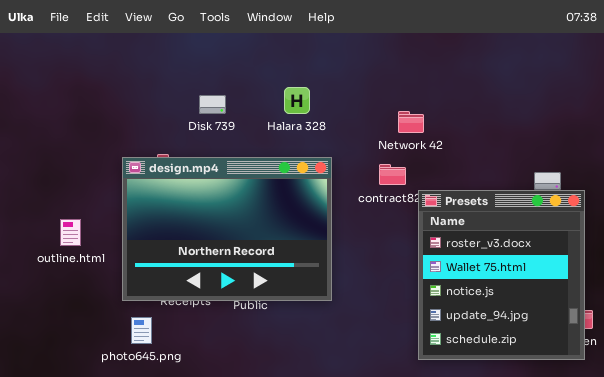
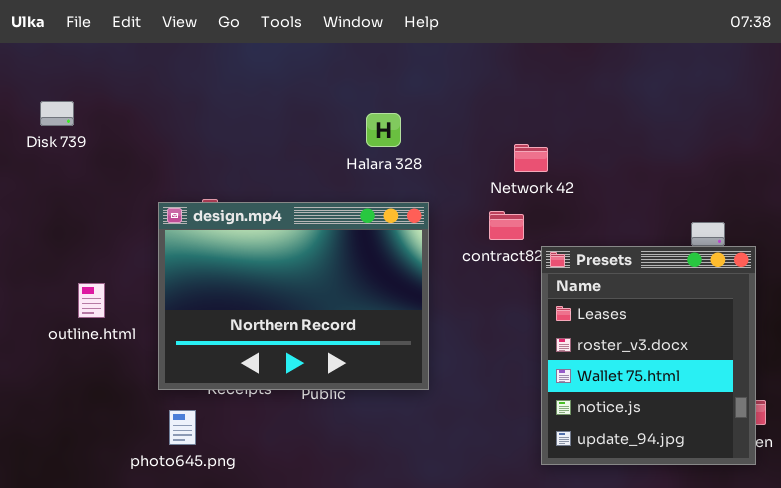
Disk 739: [199,95,226,114] -> [40,101,74,126], moved
Presets: [418,190,585,360] -> [541,246,756,465], scrolled up 1 row

